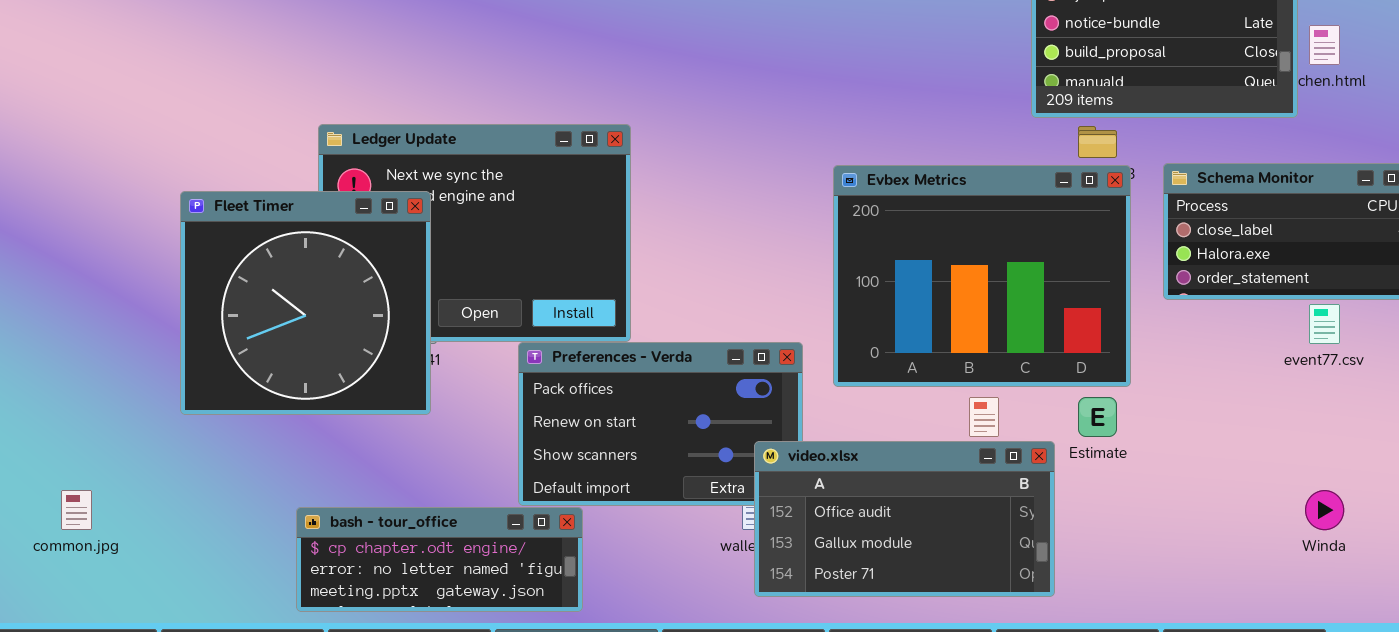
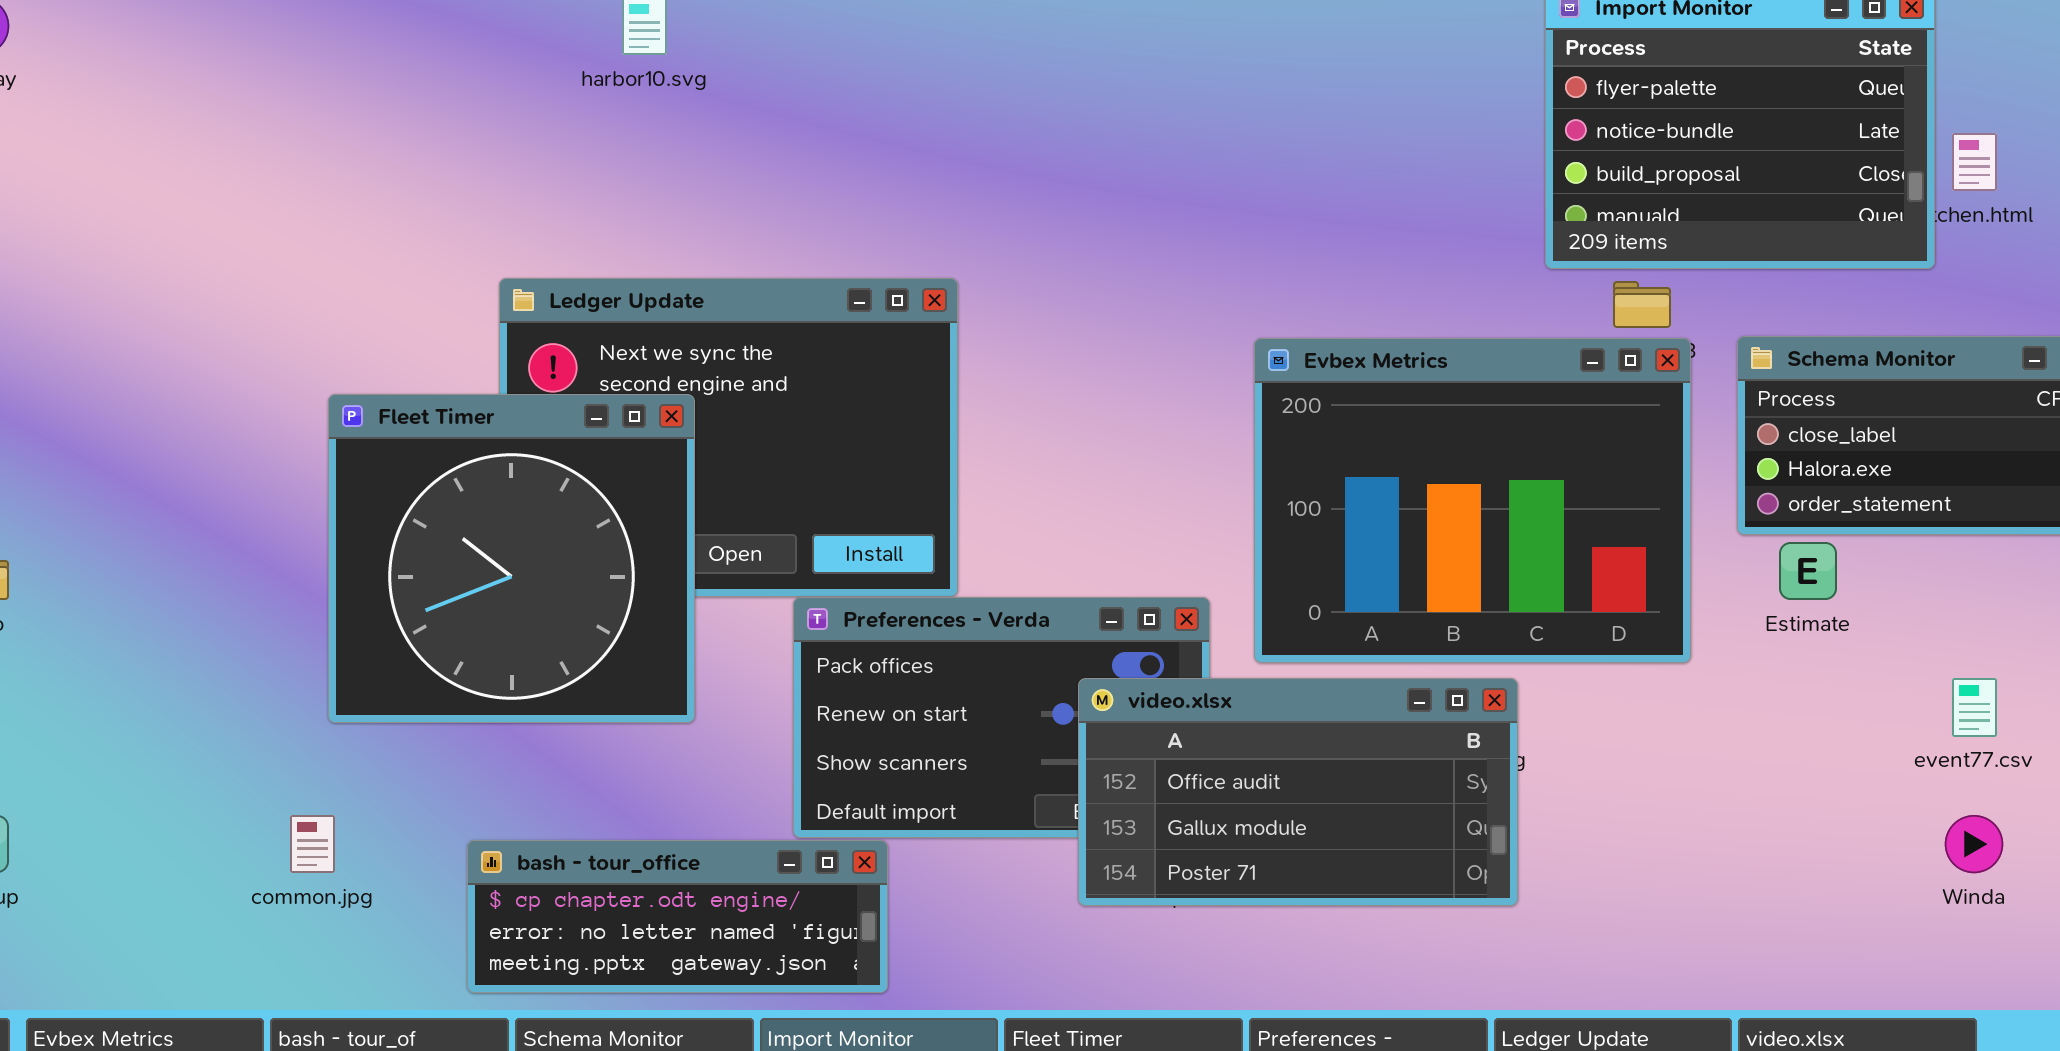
Fleet Timer: [180,191,431,415] -> [328,394,695,723], moved
event77.csv: [1309,304,1340,344] -> [1952,678,1997,737], moved
Estimate: [1078,397,1117,437] -> [1779,542,1837,600], moved
video.xlsx: [754,441,1055,597] -> [1078,678,1518,906], moved
common.jpg: [61,490,92,530] -> [290,815,335,873], moved

